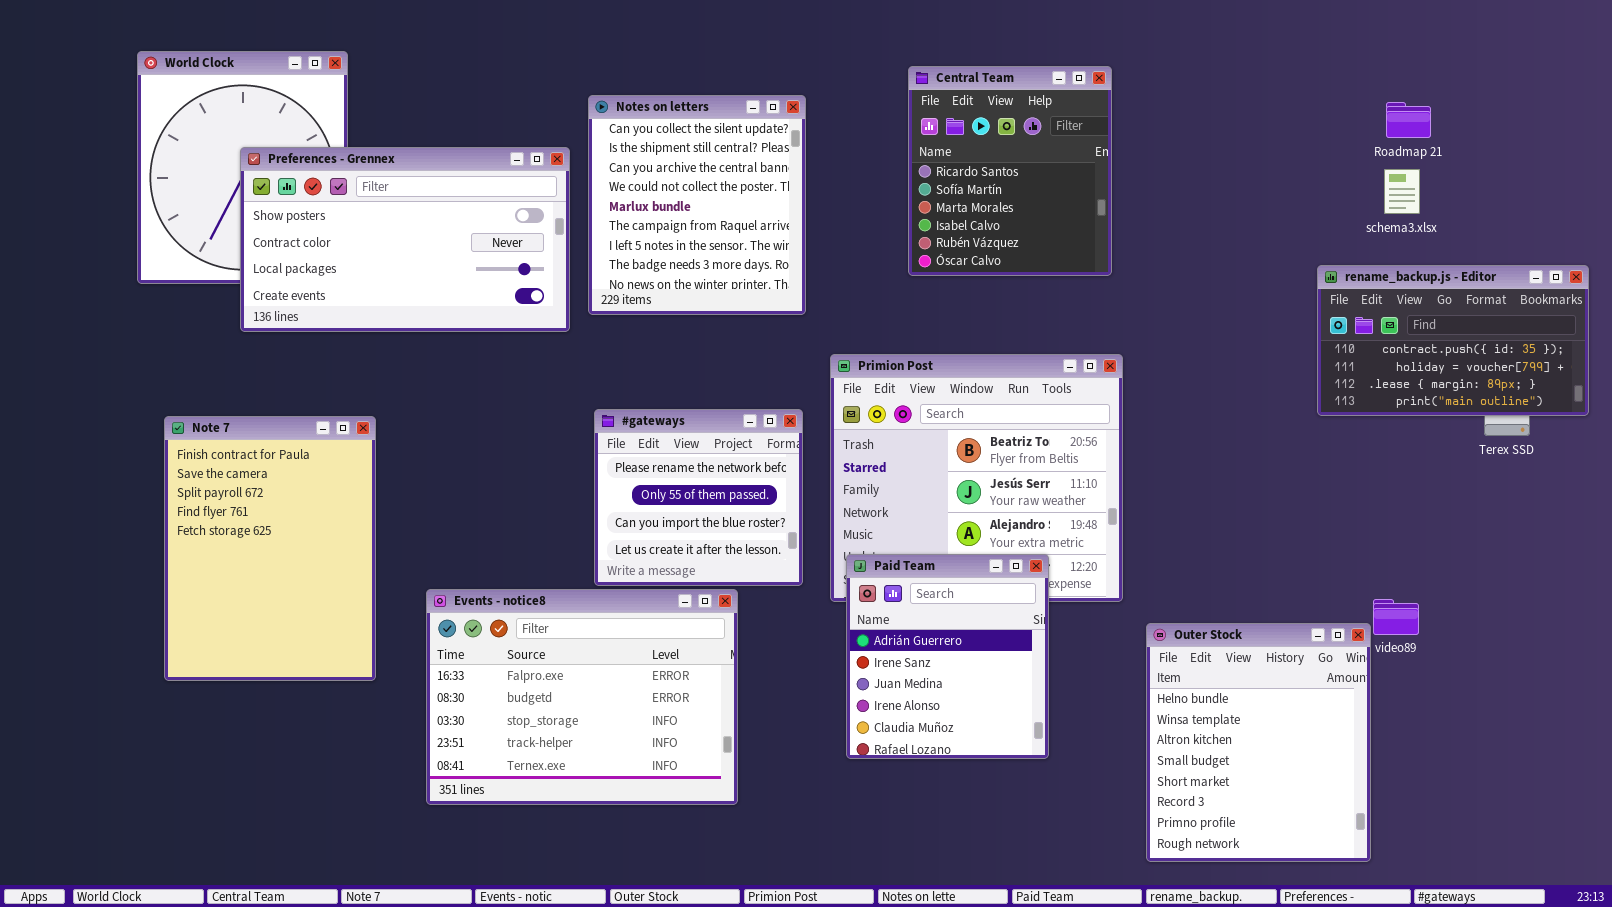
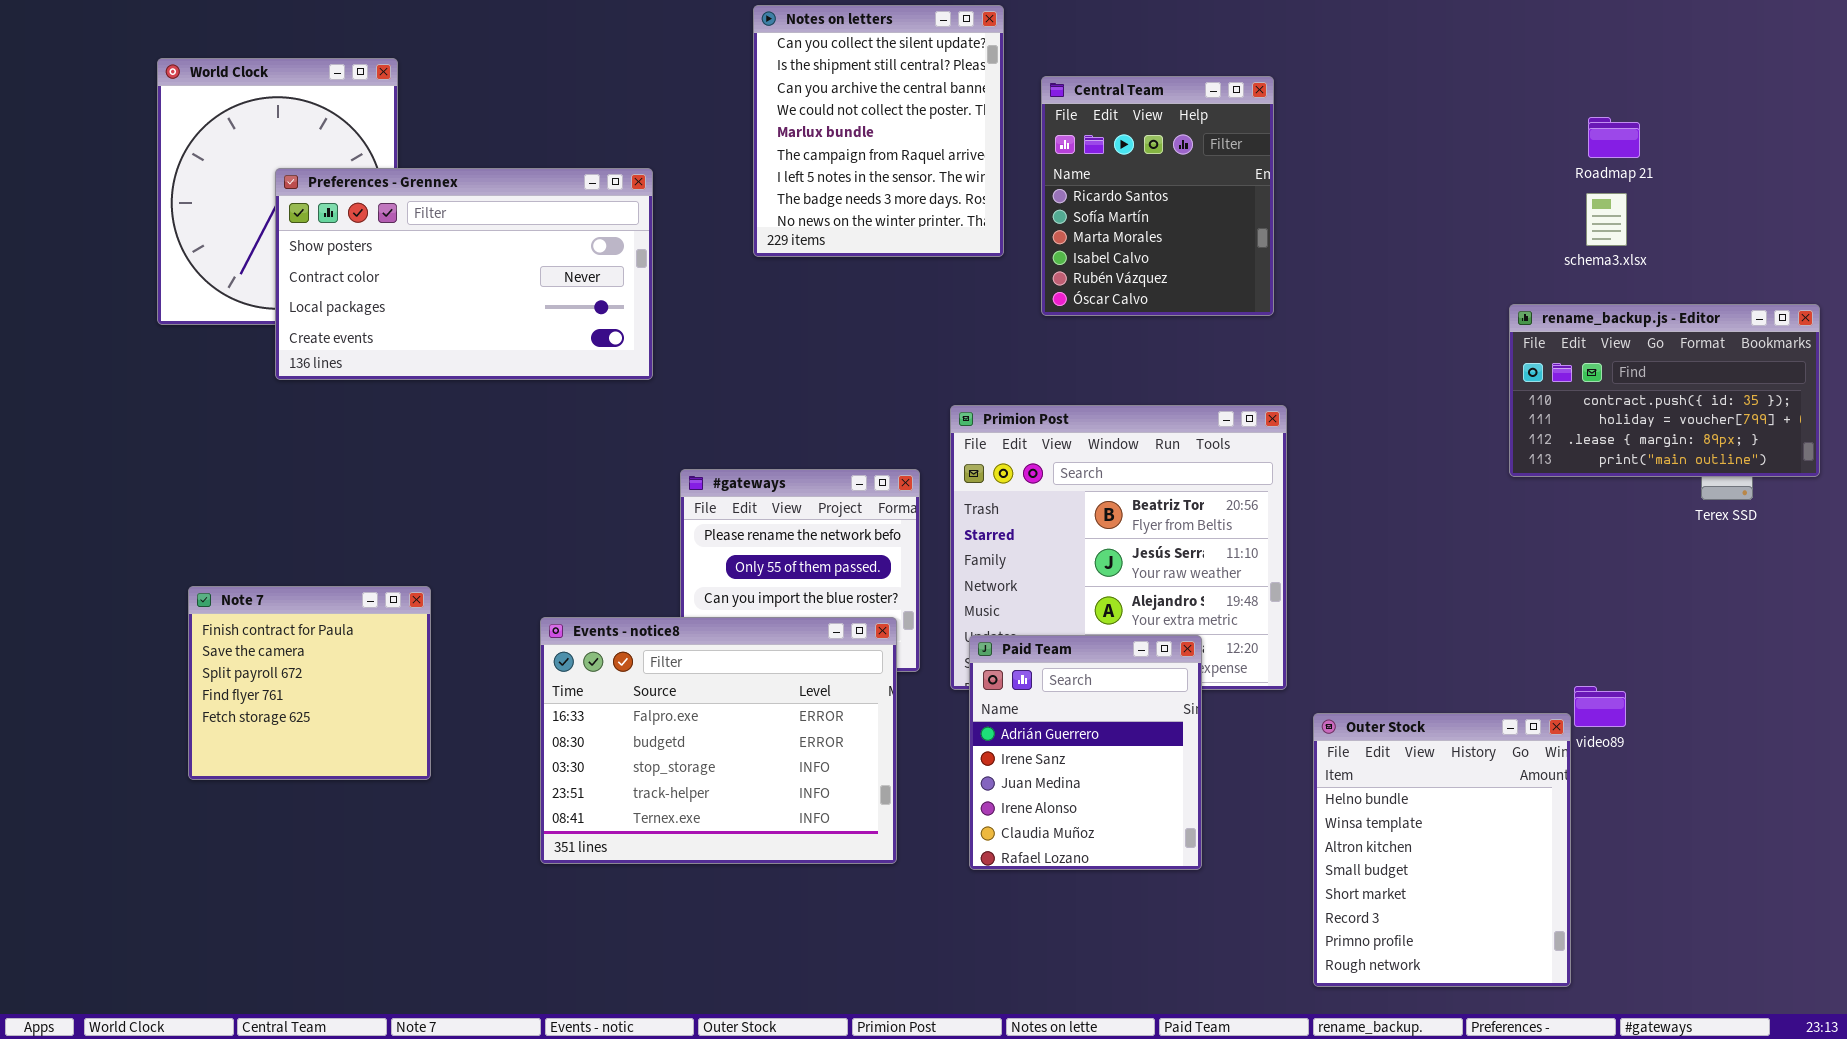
Notes on letters: [588,95,806,315] -> [753,5,1004,257], moved
Note 7: [164,416,376,681] -> [188,586,431,780], resized
Events - notice8: [426,589,738,805] -> [540,617,897,864], moved

